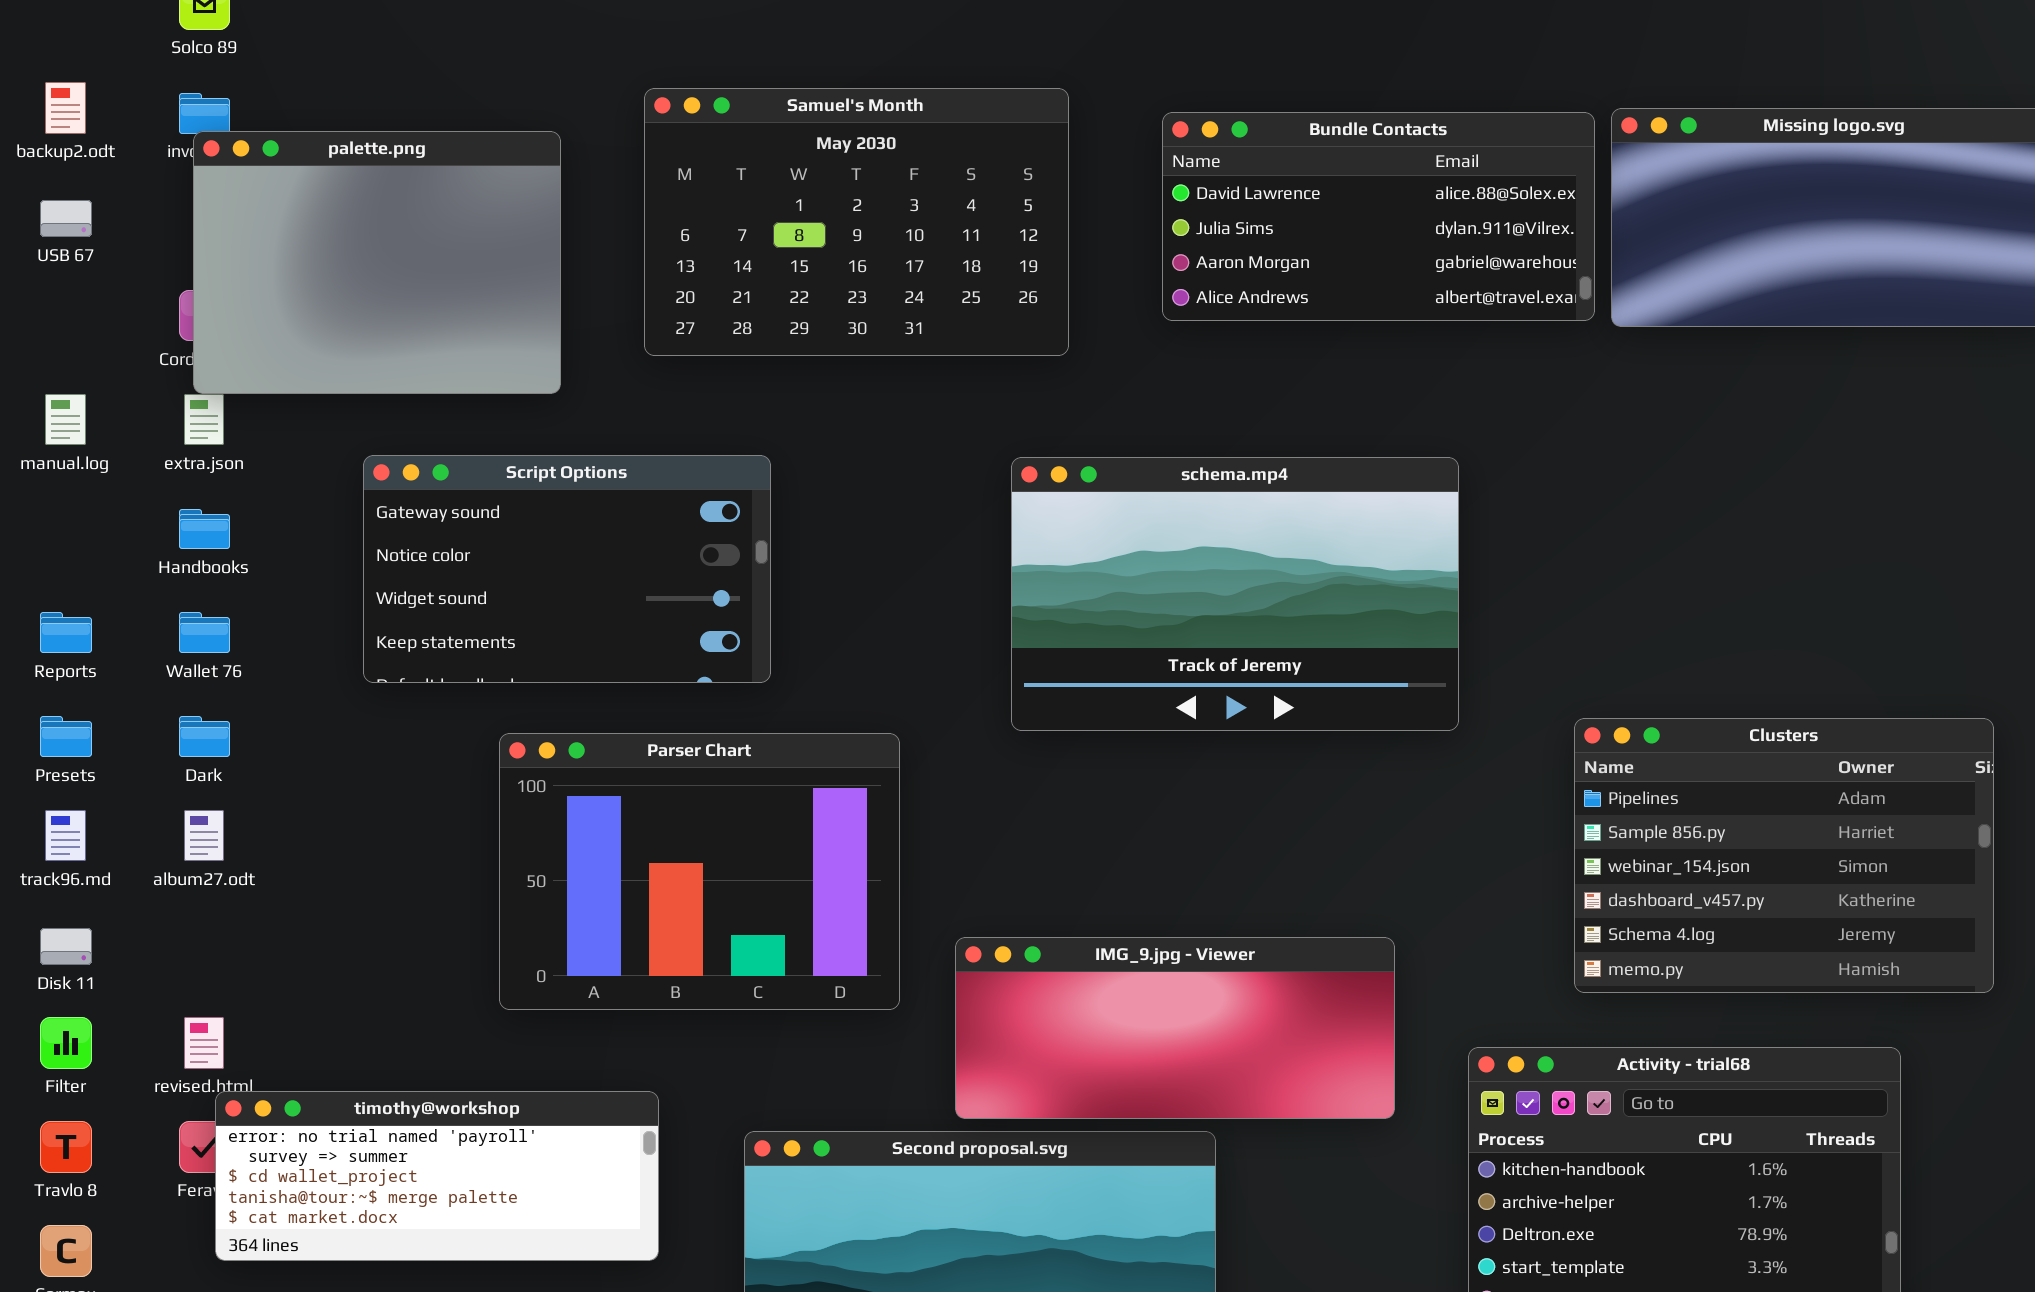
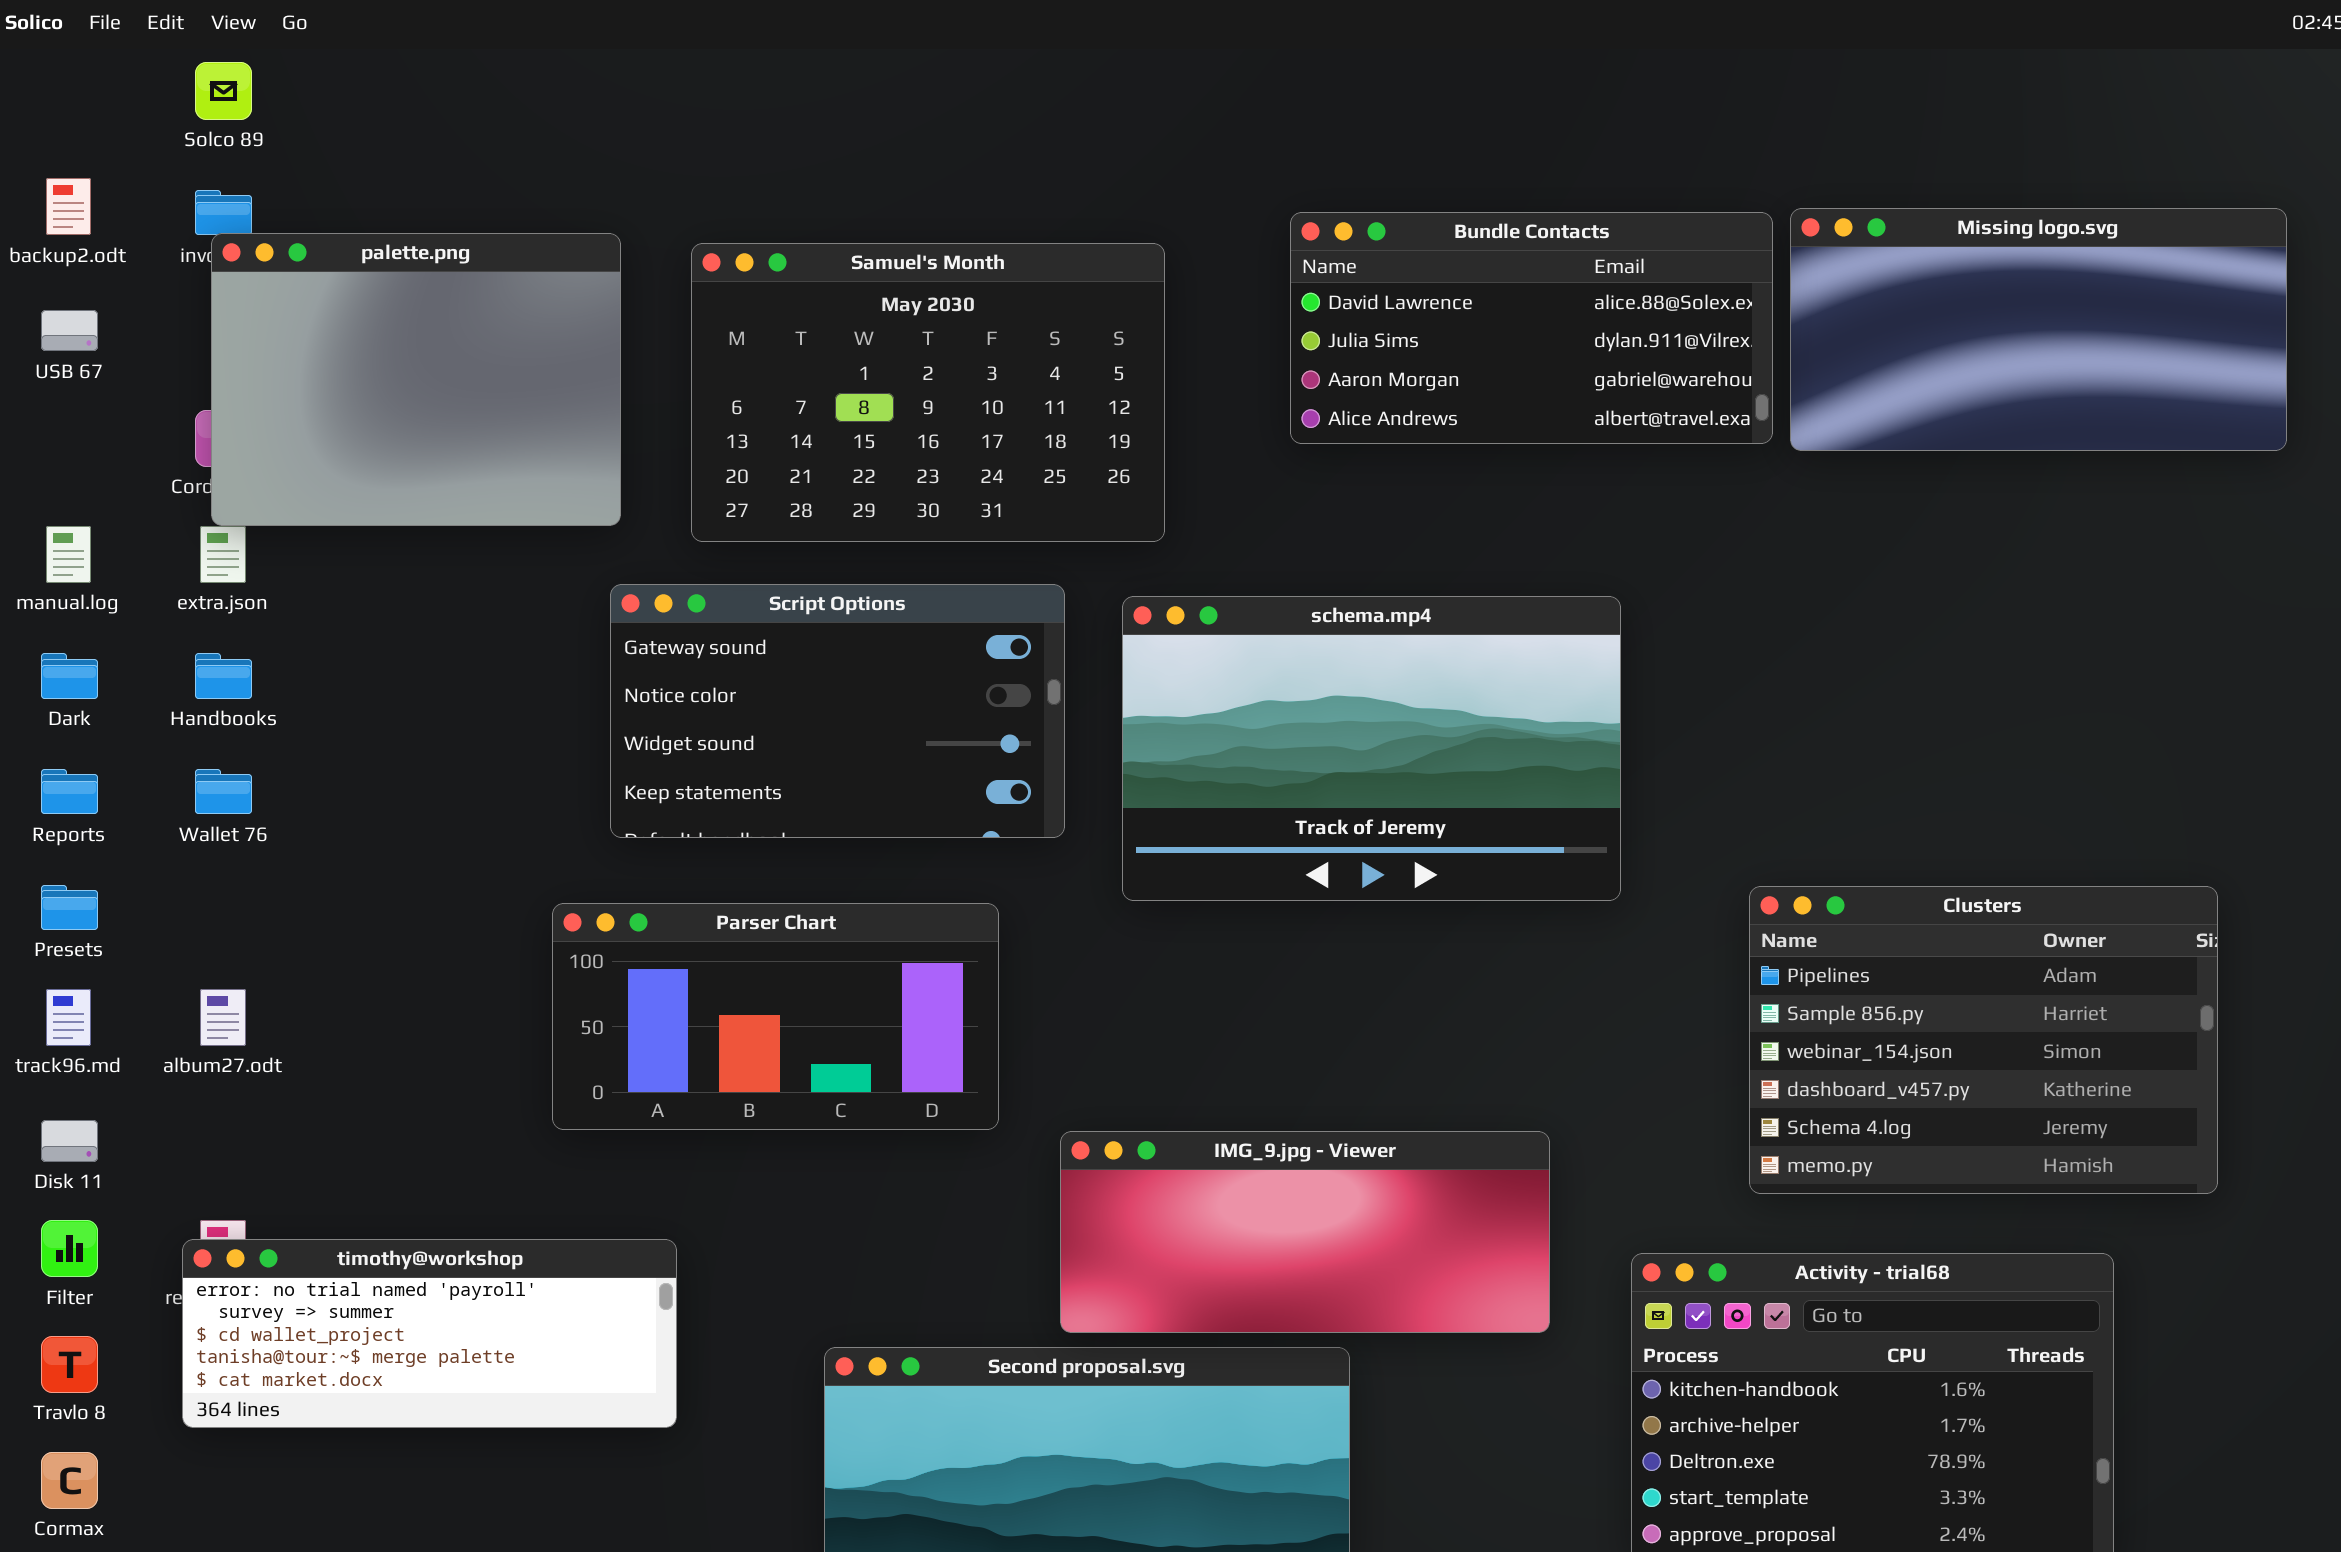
Samuel's Month: [644,88,1069,356] -> [691,243,1165,542], moved
Script Options: [363,455,771,683] -> [610,584,1065,838], moved
Dark: [179,716,230,757] -> [41,653,98,699], moved
Parser Chart: [499,733,900,1010] -> [552,903,999,1130], resized
timothy@workshop: [215,1091,659,1261] -> [182,1239,677,1428], moved

